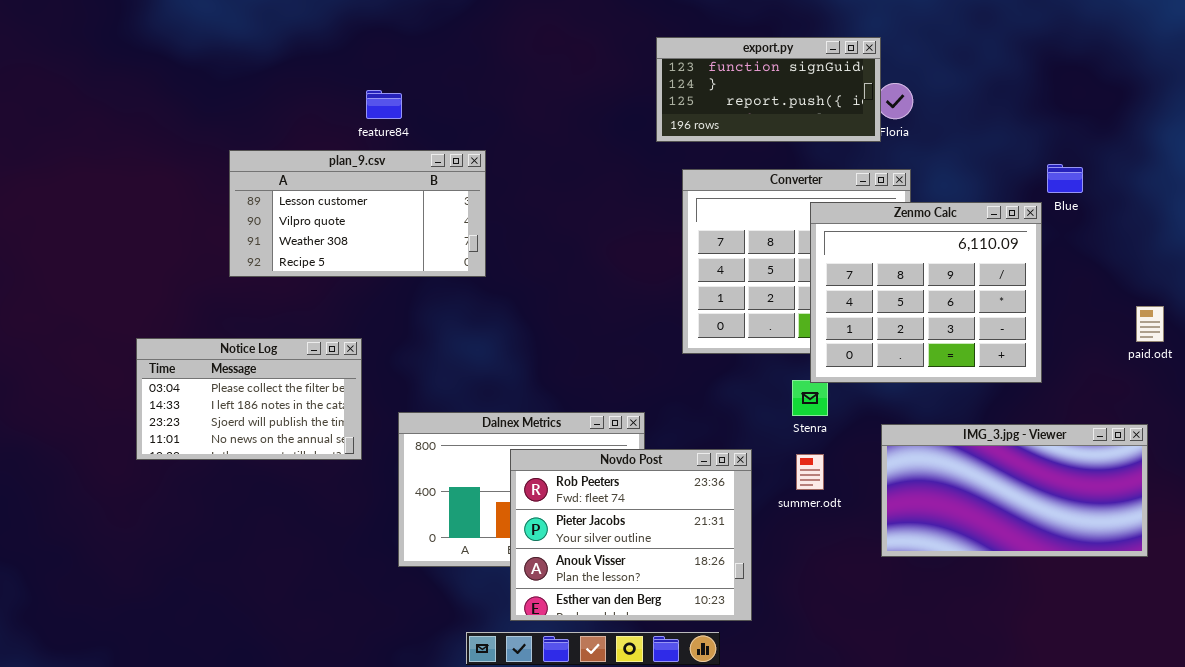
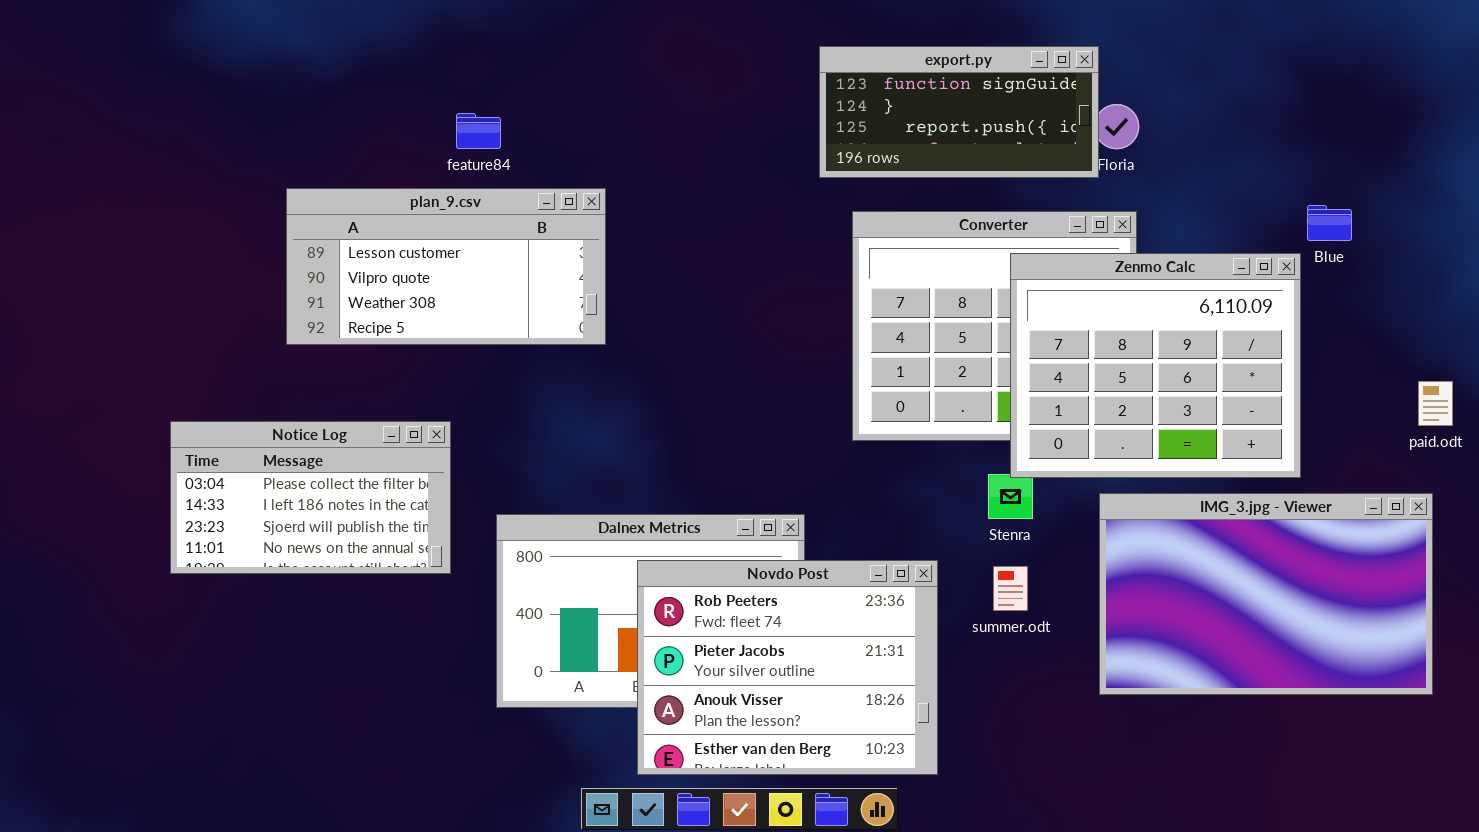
IMG_3.jpg - Viewer: [881,424,1148,557] -> [1099,493,1433,695], resized

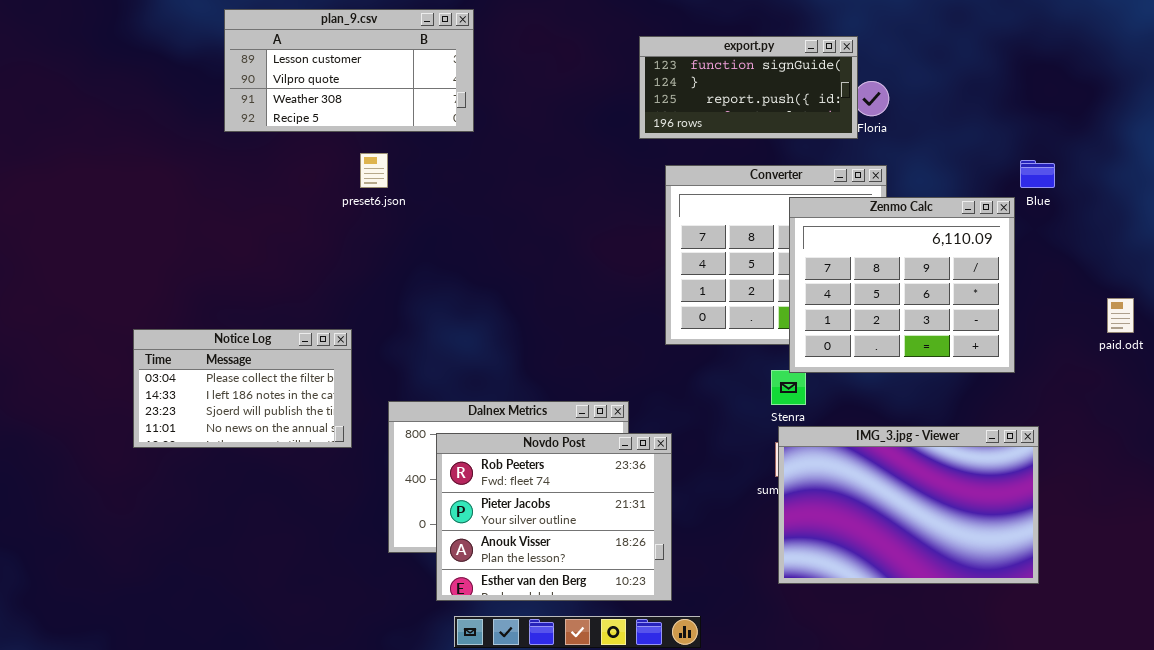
plan_9.csv: [286,188,606,345] -> [224,9,474,132], moved
IMG_3.jpg - Viewer: [1099,493,1433,695] -> [778,426,1039,584], moved
Novdo Post: [637,560,938,775] -> [436,433,672,601], moved

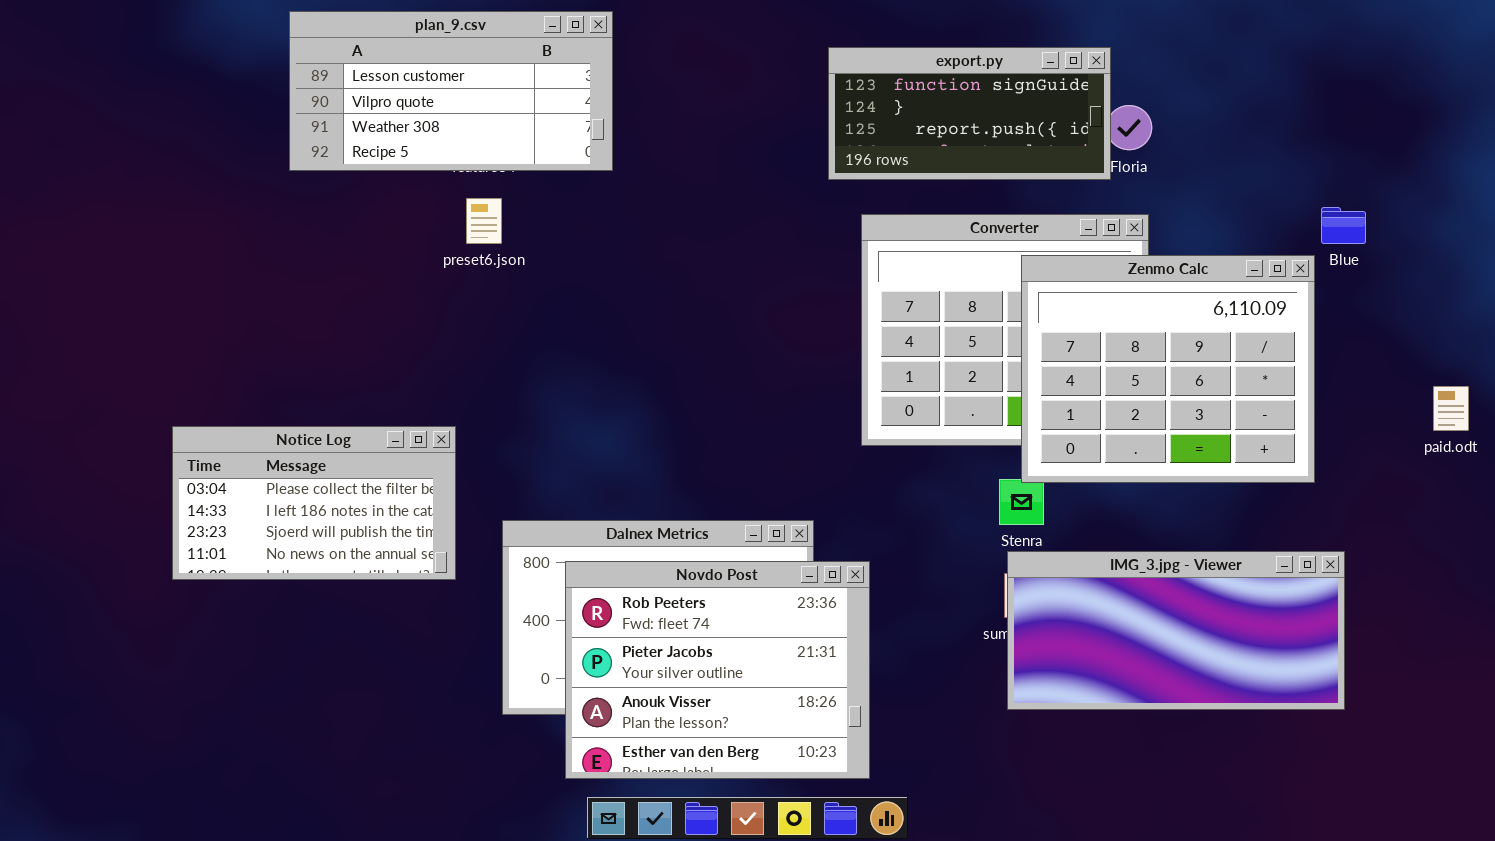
IMG_3.jpg - Viewer: [778,426,1039,584] -> [1007,551,1345,710], resized

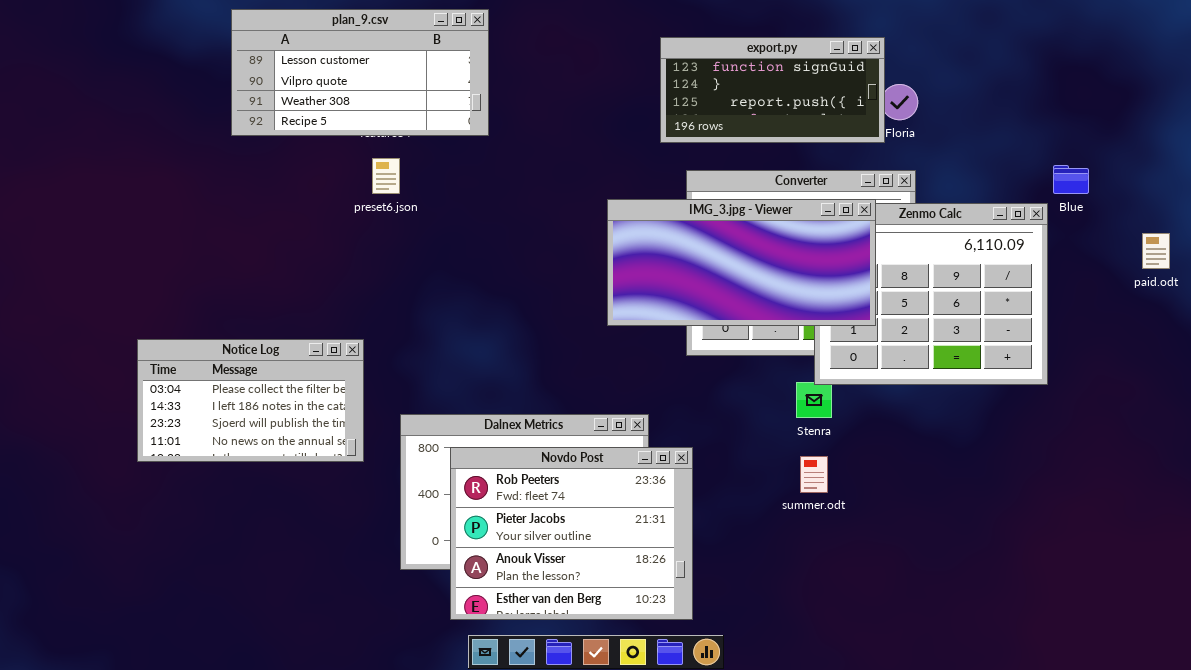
paid.odt: [1433,386,1469,431] -> [1142,233,1170,269], moved
IMG_3.jpg - Viewer: [1007,551,1345,710] -> [607,199,876,326], moved

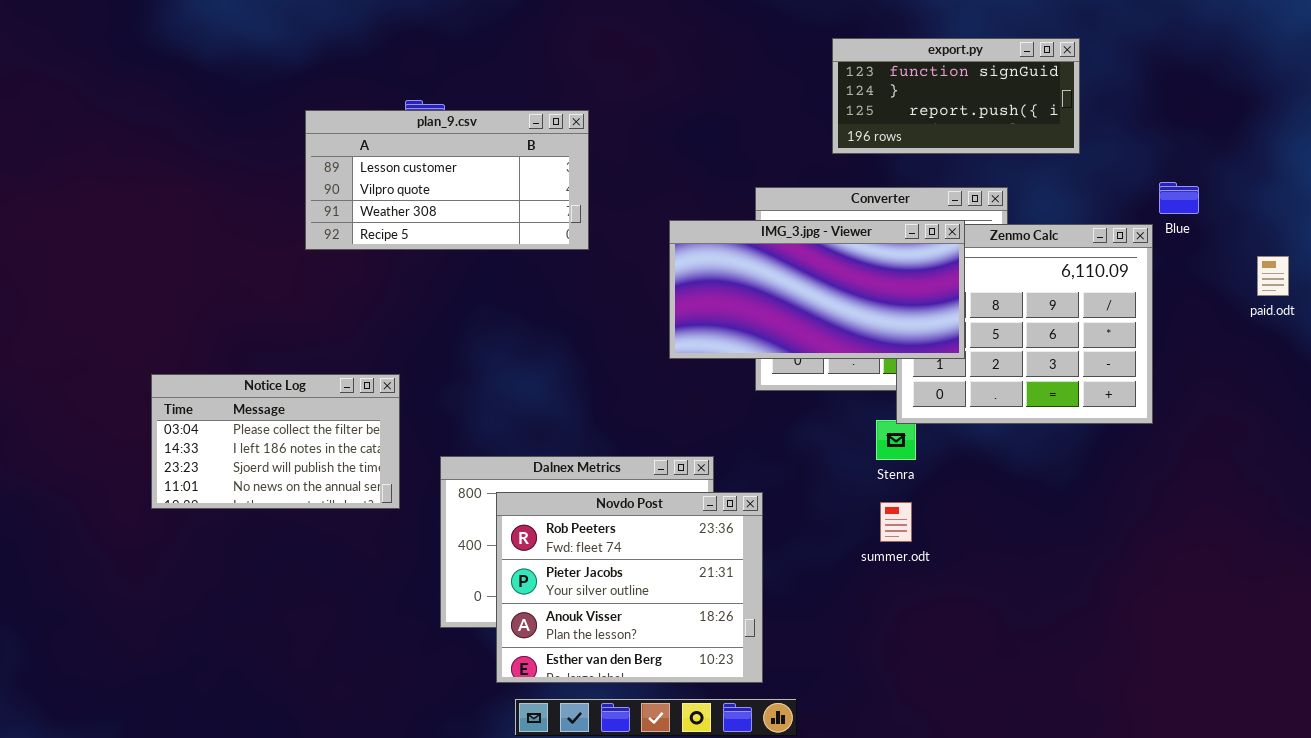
plan_9.csv: [231,9,489,136] -> [305,110,589,250], moved
export.py: [660,37,885,143] -> [832,38,1080,154], moved

